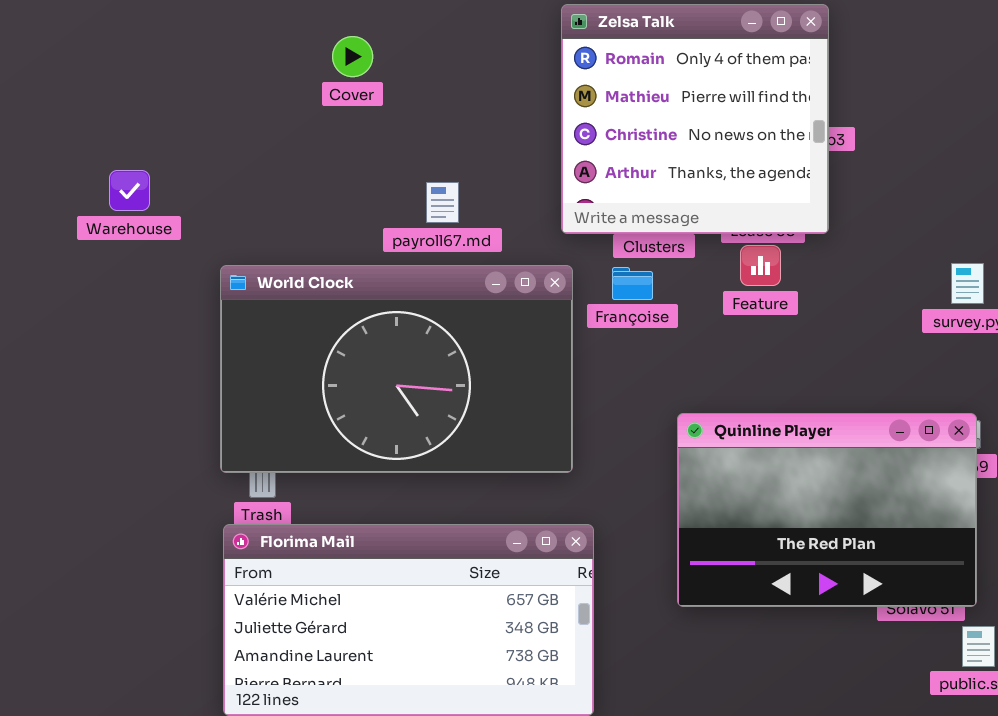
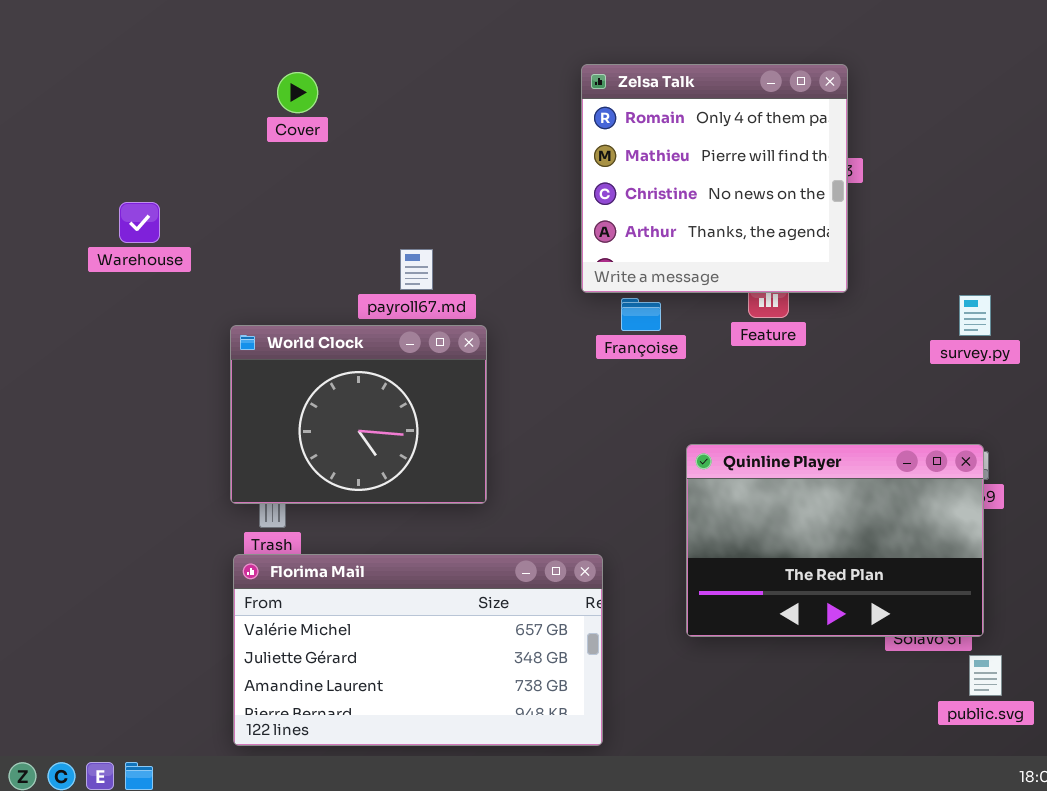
Zelsa Talk: [561,4,829,234] -> [581,64,848,293], moved
Cover: [332,36,373,77] -> [277,72,318,113], moved
payroll67.md: [426,182,459,223] -> [400,249,433,290], moved
World Clock: [220,265,573,473] -> [230,325,487,504], resized

